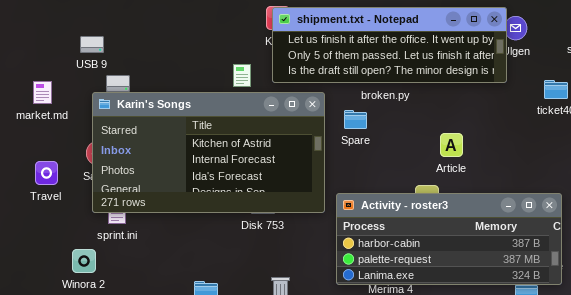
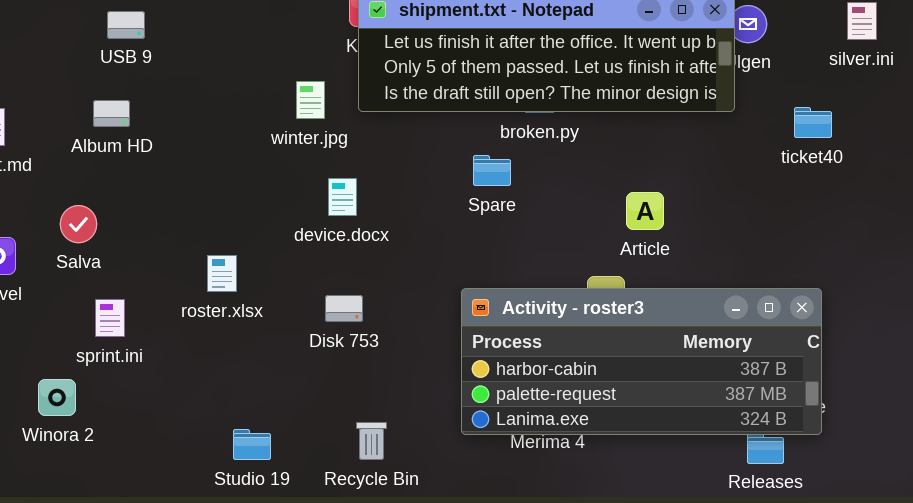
USB 9: [80,36,104,53] -> [107,11,145,39], moved
Karin's Songs: [92,92,325,213] -> none, closed

